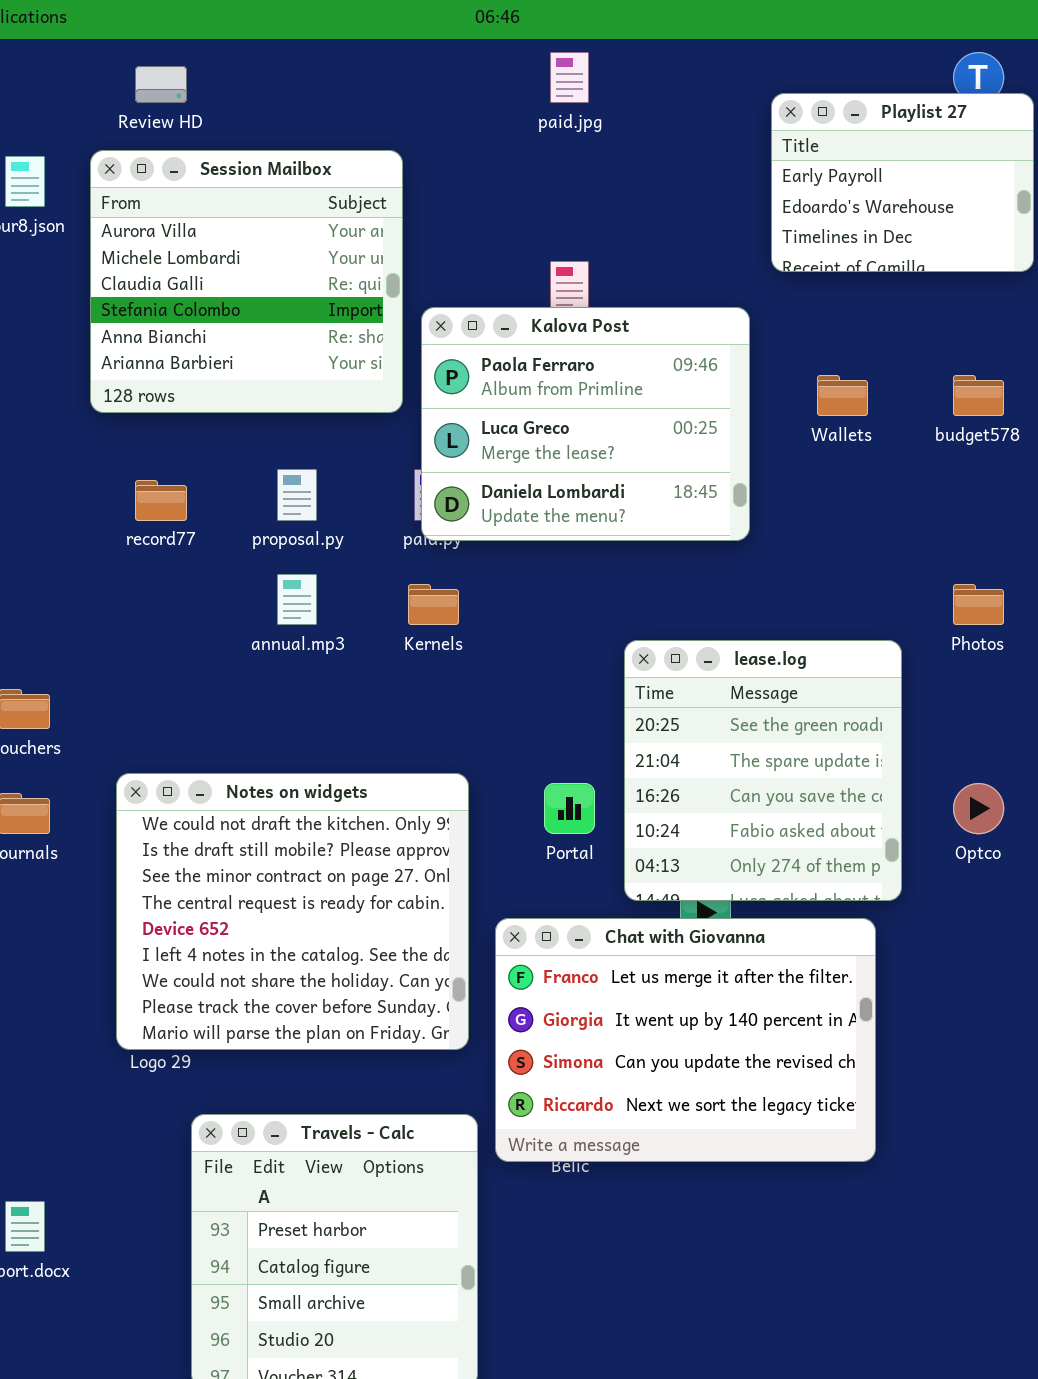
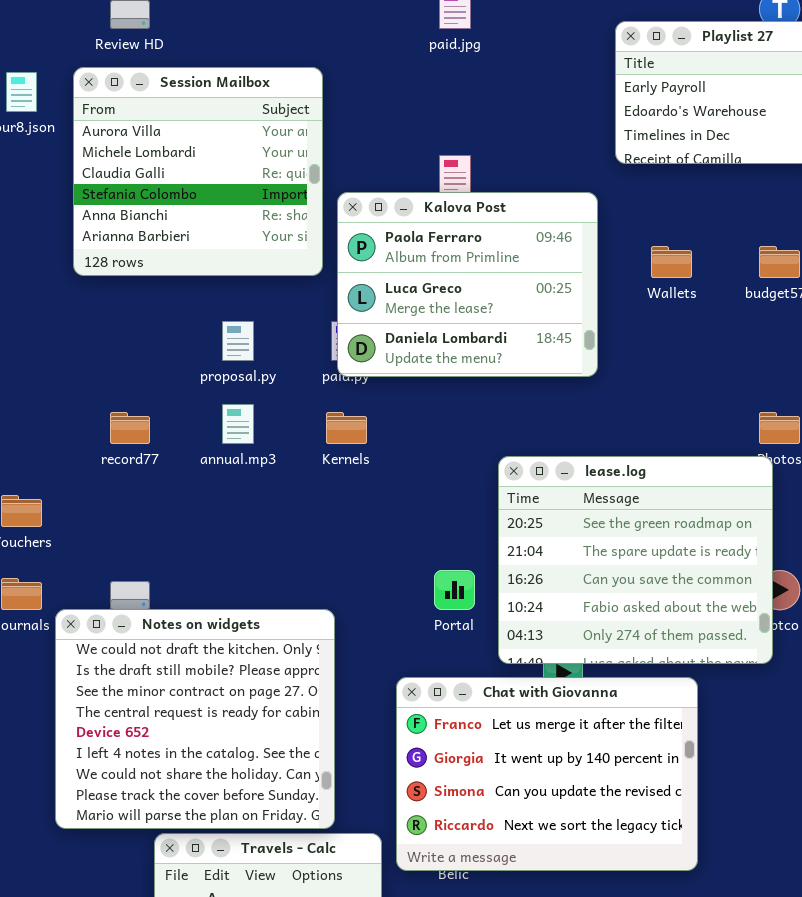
record77: [135,480,187,521] -> [110,412,150,444], moved
lease.log: [624,640,902,901] -> [498,456,773,664], resized
Notes on widgets: [116,773,469,1050] -> [55,609,335,829], moved

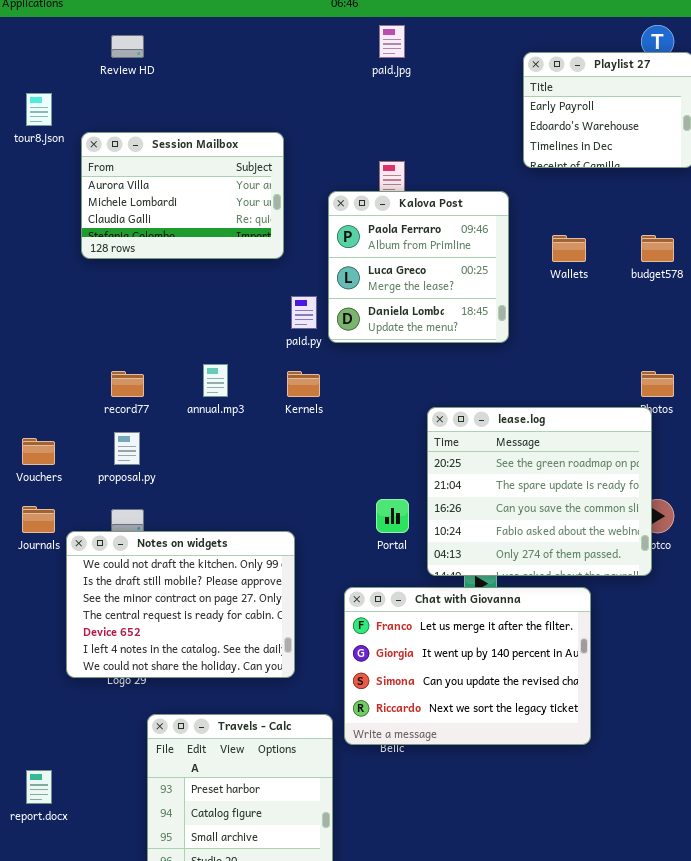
Session Mailbox: [73,67,323,276] -> [81,132,284,259], resized
Kalova Post: [337,192,598,377] -> [328,191,509,343], resized
proposal.py: [222,321,254,361] -> [114,432,140,465], moved
Notes on widgets: [55,609,335,829] -> [66,531,295,678], resized

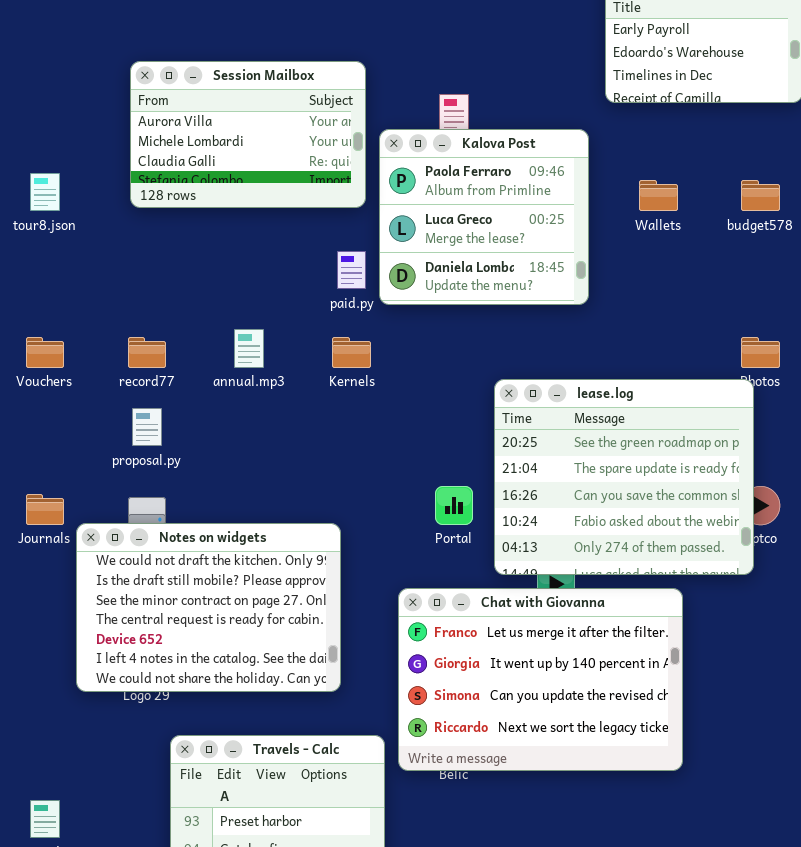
tour8.json: [26,93,52,126] -> [30,173,60,211], moved
Session Mailbox: [81,132,284,259] -> [130,61,366,208], moved
Vouchers: [22,438,55,465] -> [26,337,64,368], moved

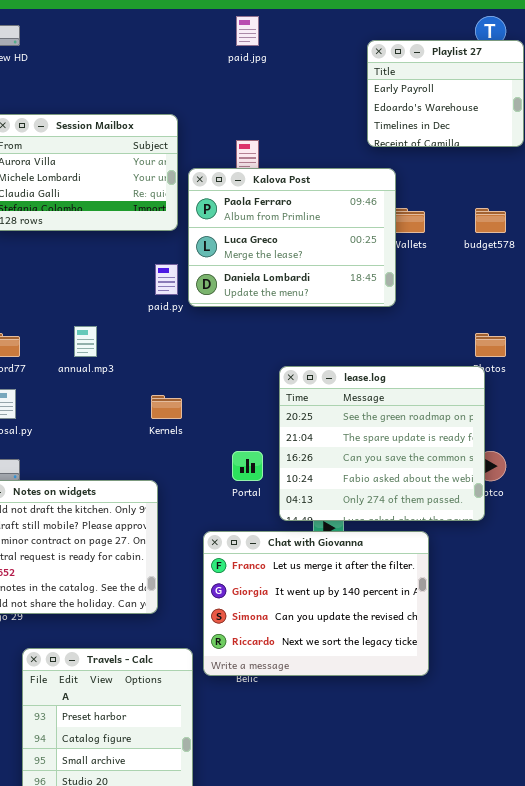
Kalova Post: [379,129,589,305] -> [188,168,396,307], resized
Kernels: [332,337,371,368] -> [151,395,182,419], moved

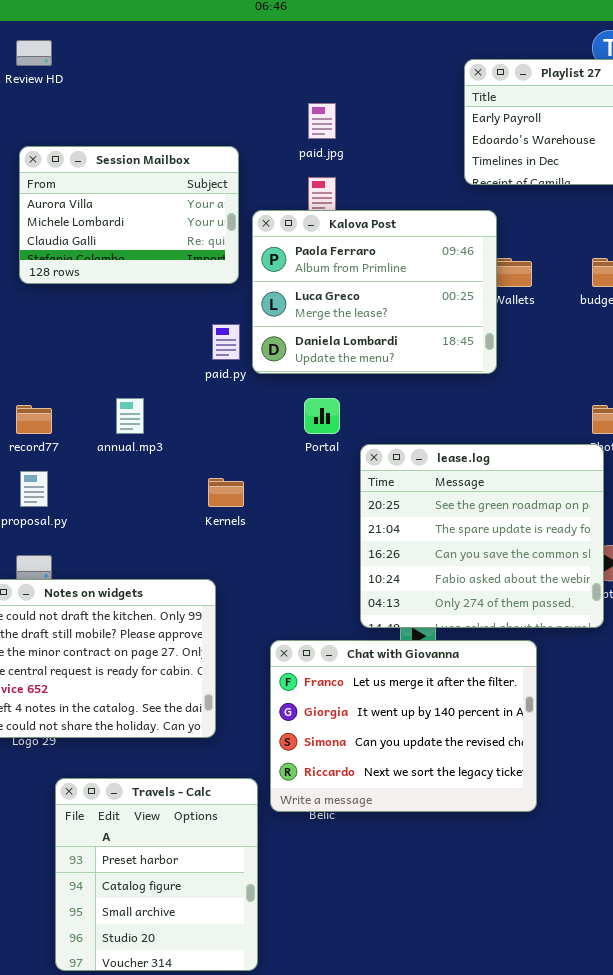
paid.jpg: [236,16,259,46] -> [308,103,336,139], moved
Portal: [232,451,263,481] -> [304,398,340,434], moved

